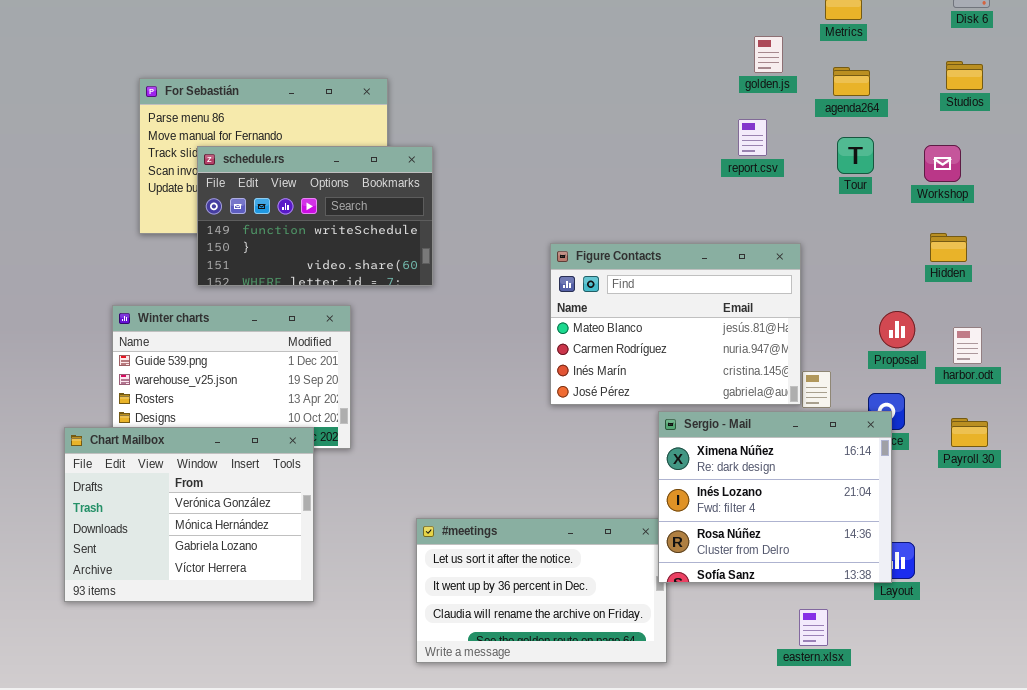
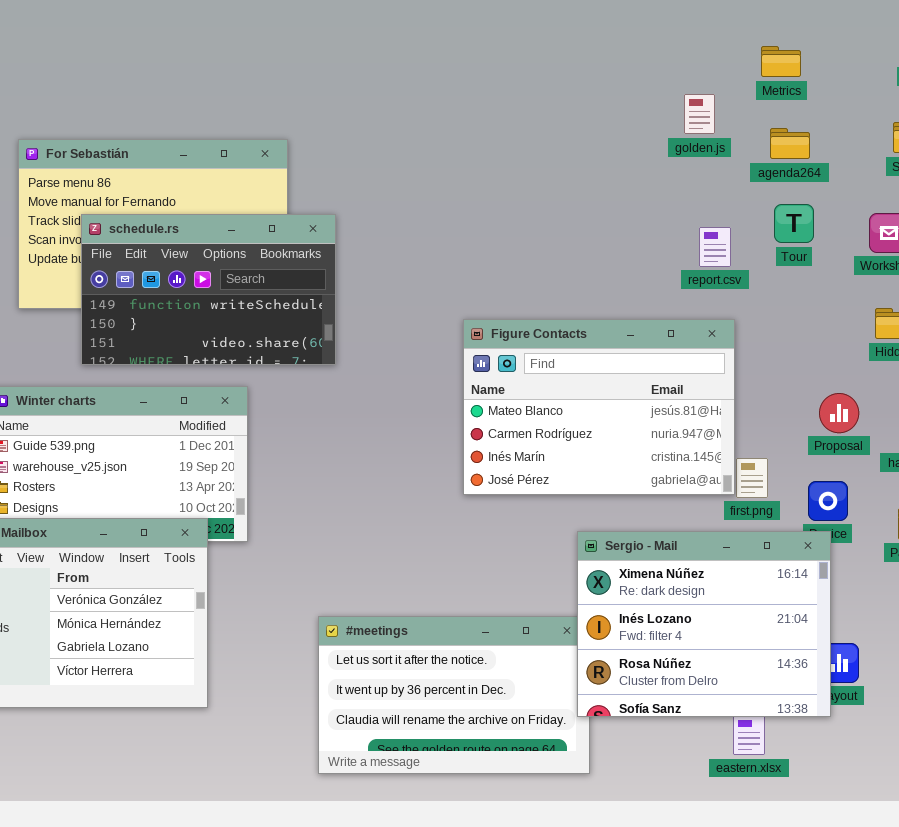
report.csv: [738,119,767,156] -> [699,227,731,267], moved
Sergio - Mail: [658,411,892,583] -> [577,531,831,717], moved

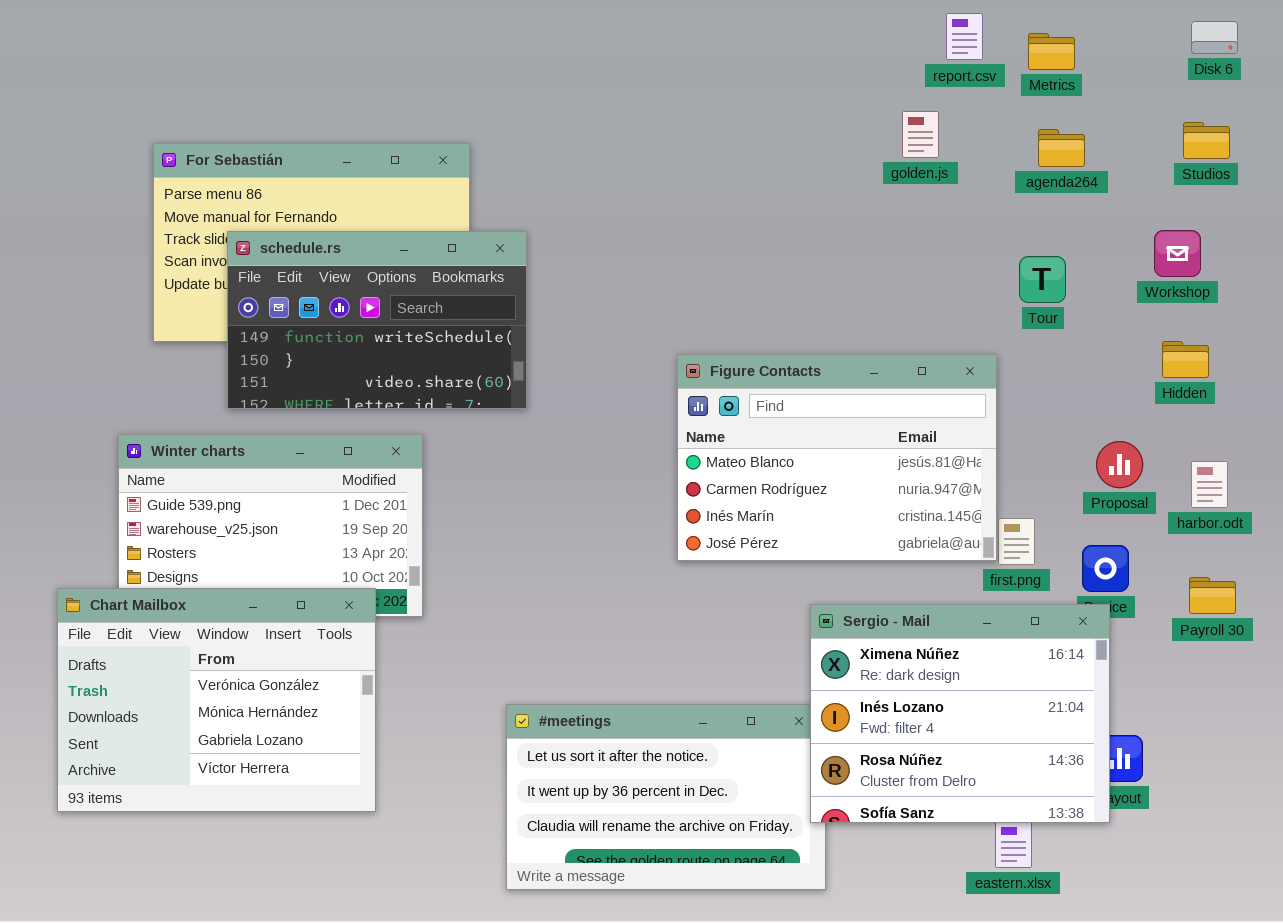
golden.js: [684,94,715,134] -> [902,111,939,158], moved
Tour: [774,204,814,243] -> [1019,256,1066,303], moved
report.csv: [699,227,731,267] -> [946,13,983,60], moved

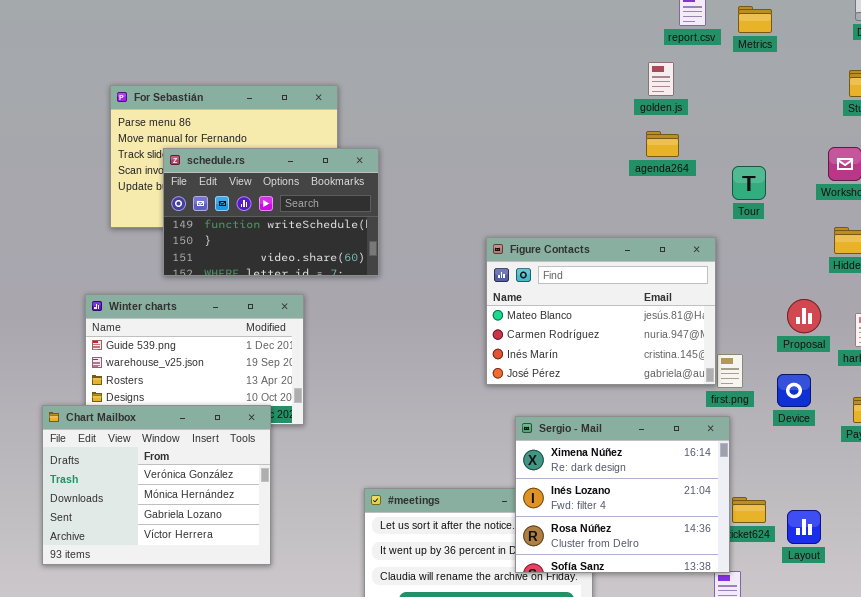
agenda264: [1038,129,1085,167] -> [646,131,679,157], moved
Sergio - Mail: [810,604,1110,823] -> [515,416,730,573], moved

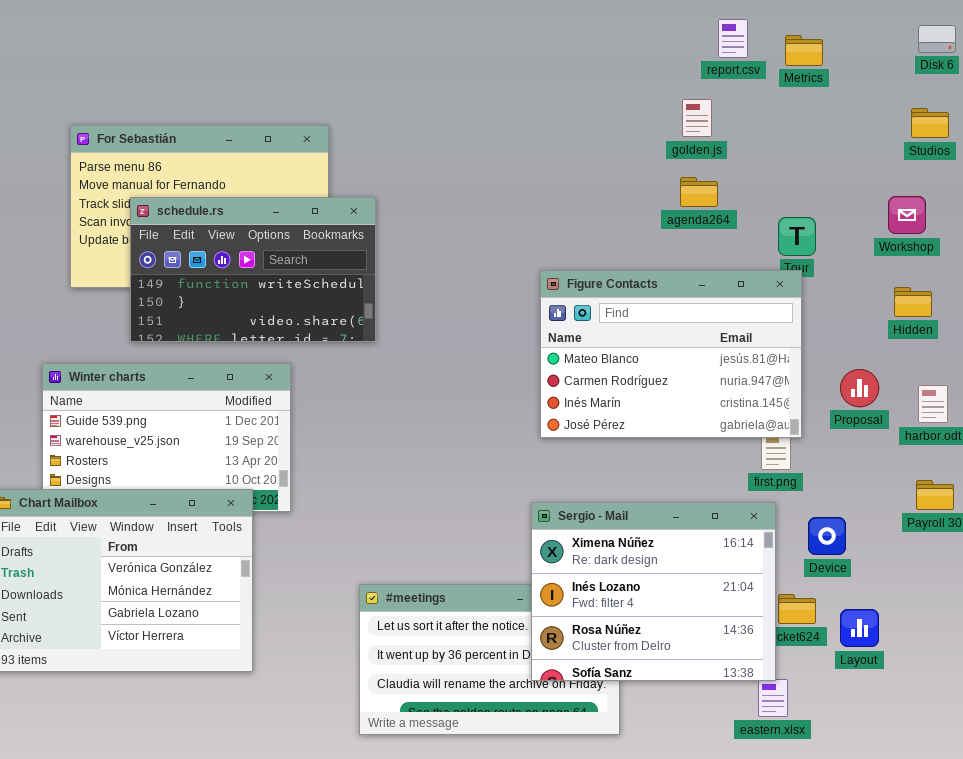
Figure Contacts: [486,237,716,385] -> [540,270,802,438], moved
Device: [777,374,811,407] -> [808,517,846,555], moved

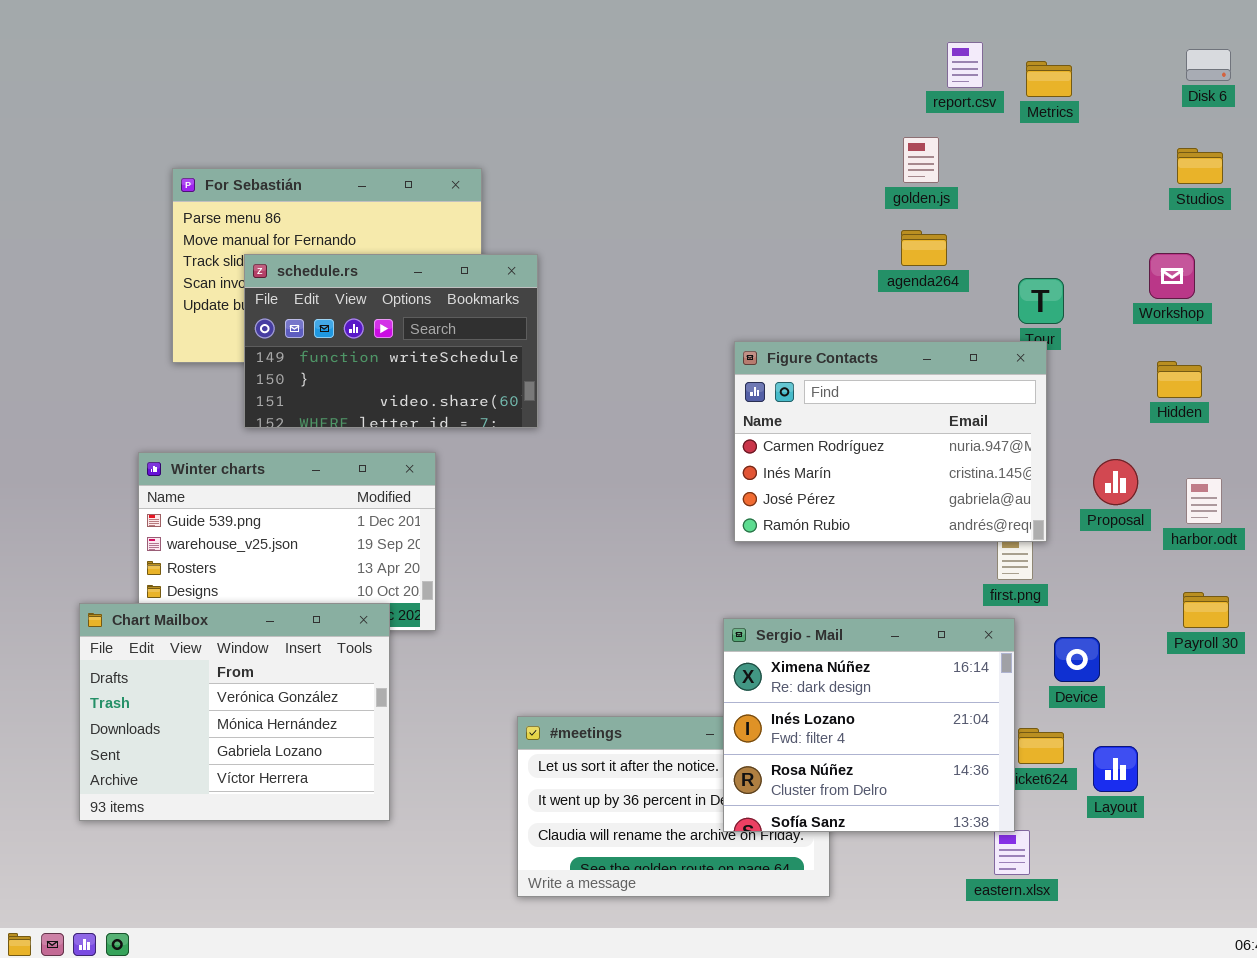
Figure Contacts: [540,270,802,438] -> [734,341,1047,542], scrolled down 1 row

